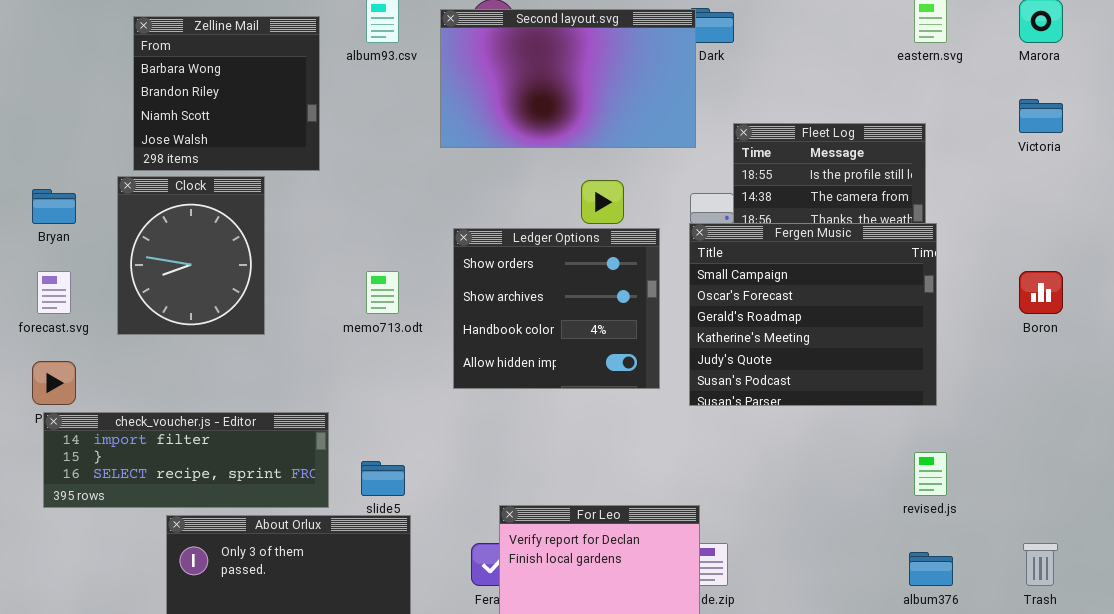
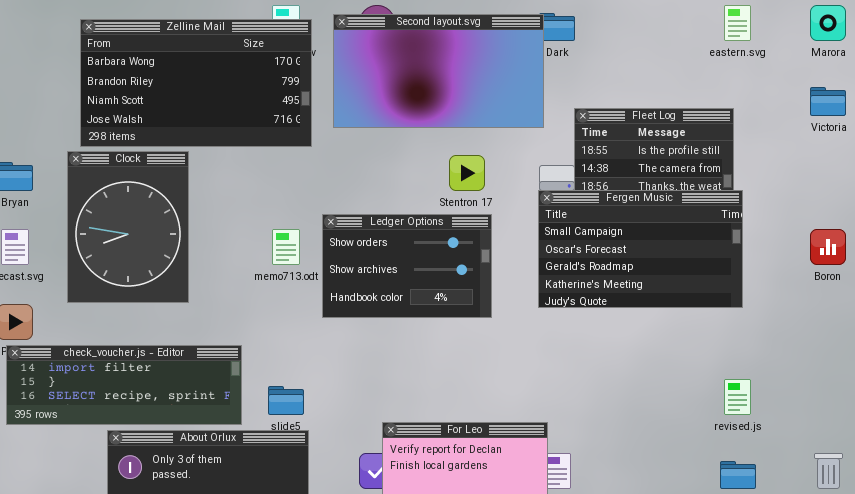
Zelline Mail: [133,16,320,171] -> [80,19,312,147], resized
Clock: [117,176,265,335] -> [67,151,189,303], resized
Fergen Music: [689,223,937,406] -> [538,190,743,308], resized
Ledger Options: [453,228,660,389] -> [322,214,492,318], moved, resized

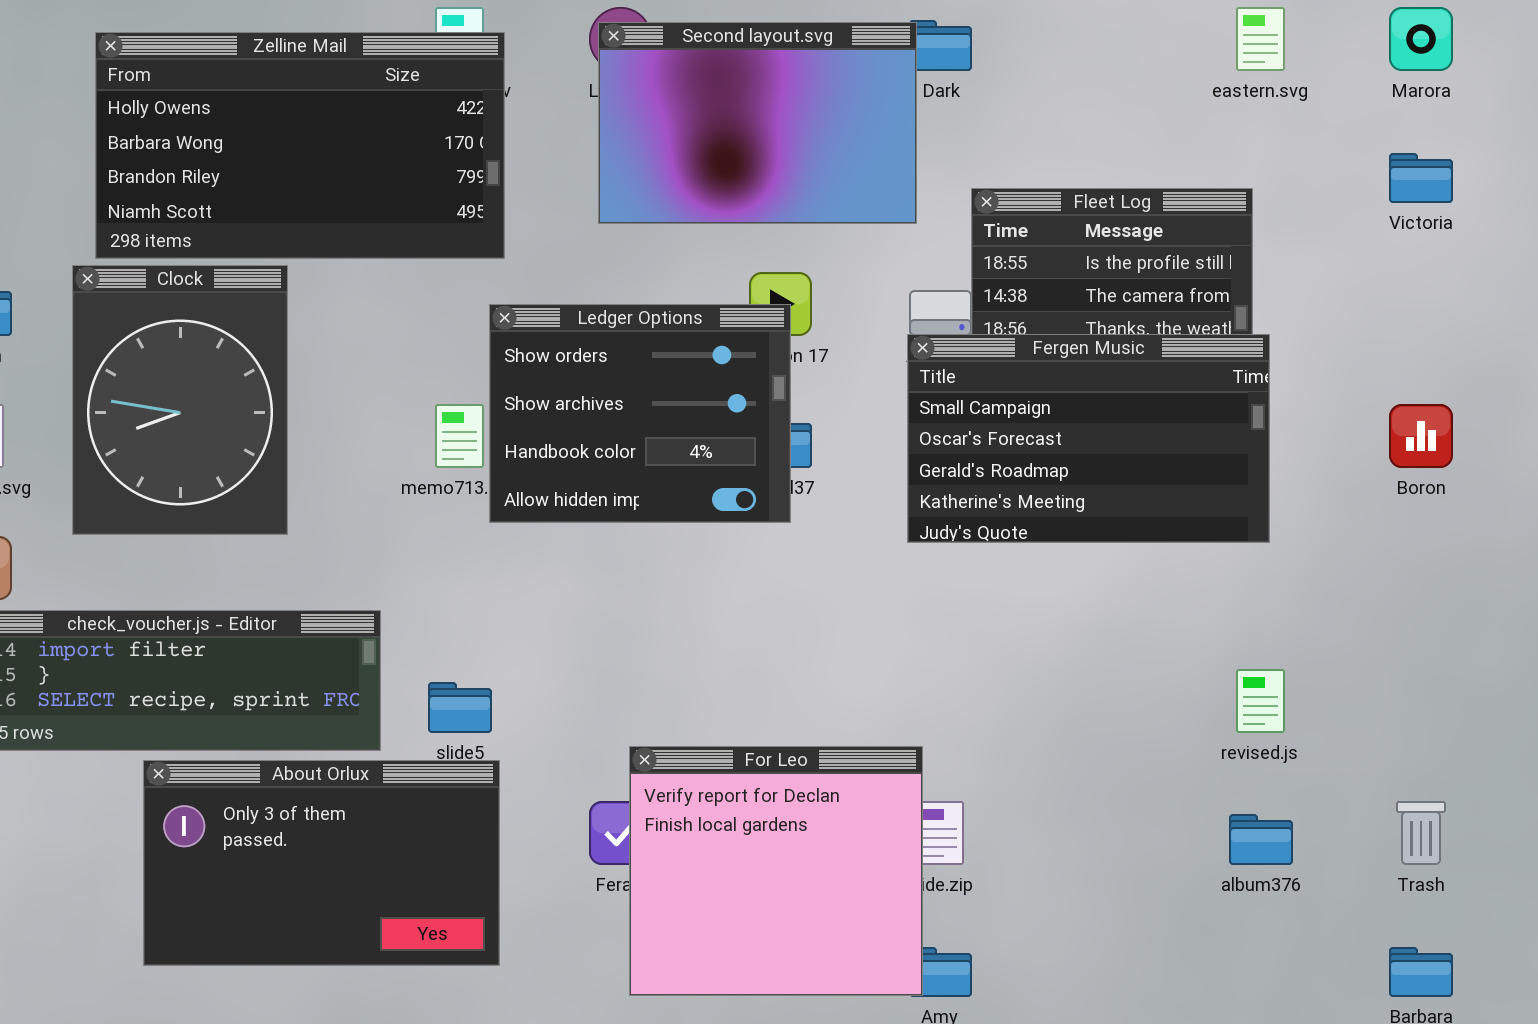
Second layout.svg: [333,14,544,128] -> [598,22,917,224], resized
Zelline Mail: [80,19,312,147] -> [95,32,505,259], scrolled up 1 row
Ledger Options: [322,214,492,318] -> [489,304,791,523], moved, resized

